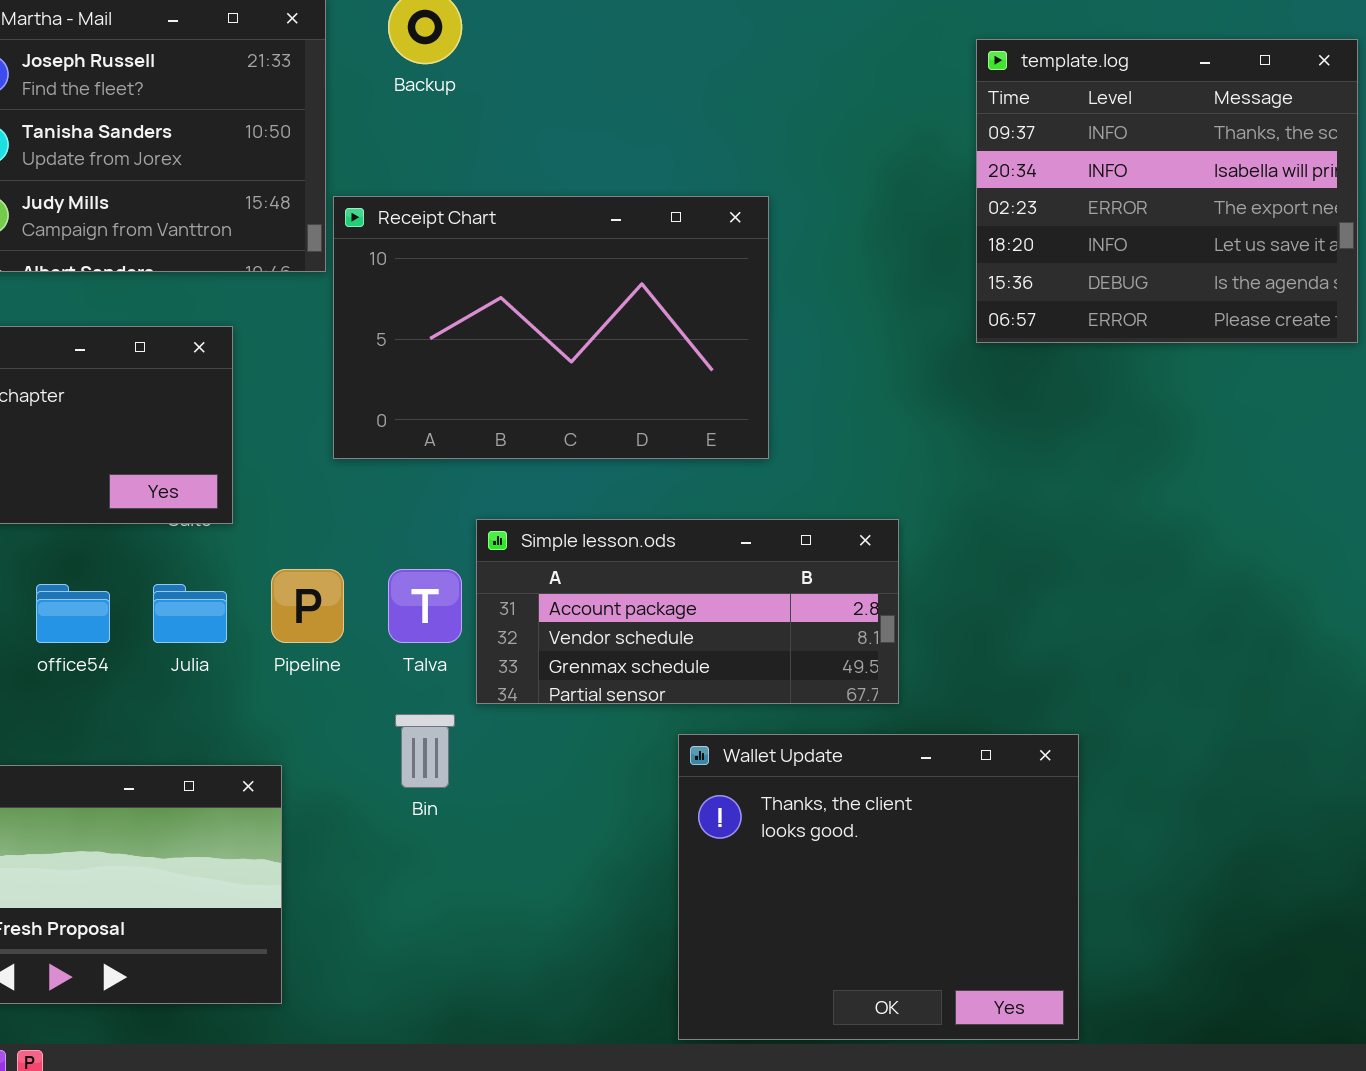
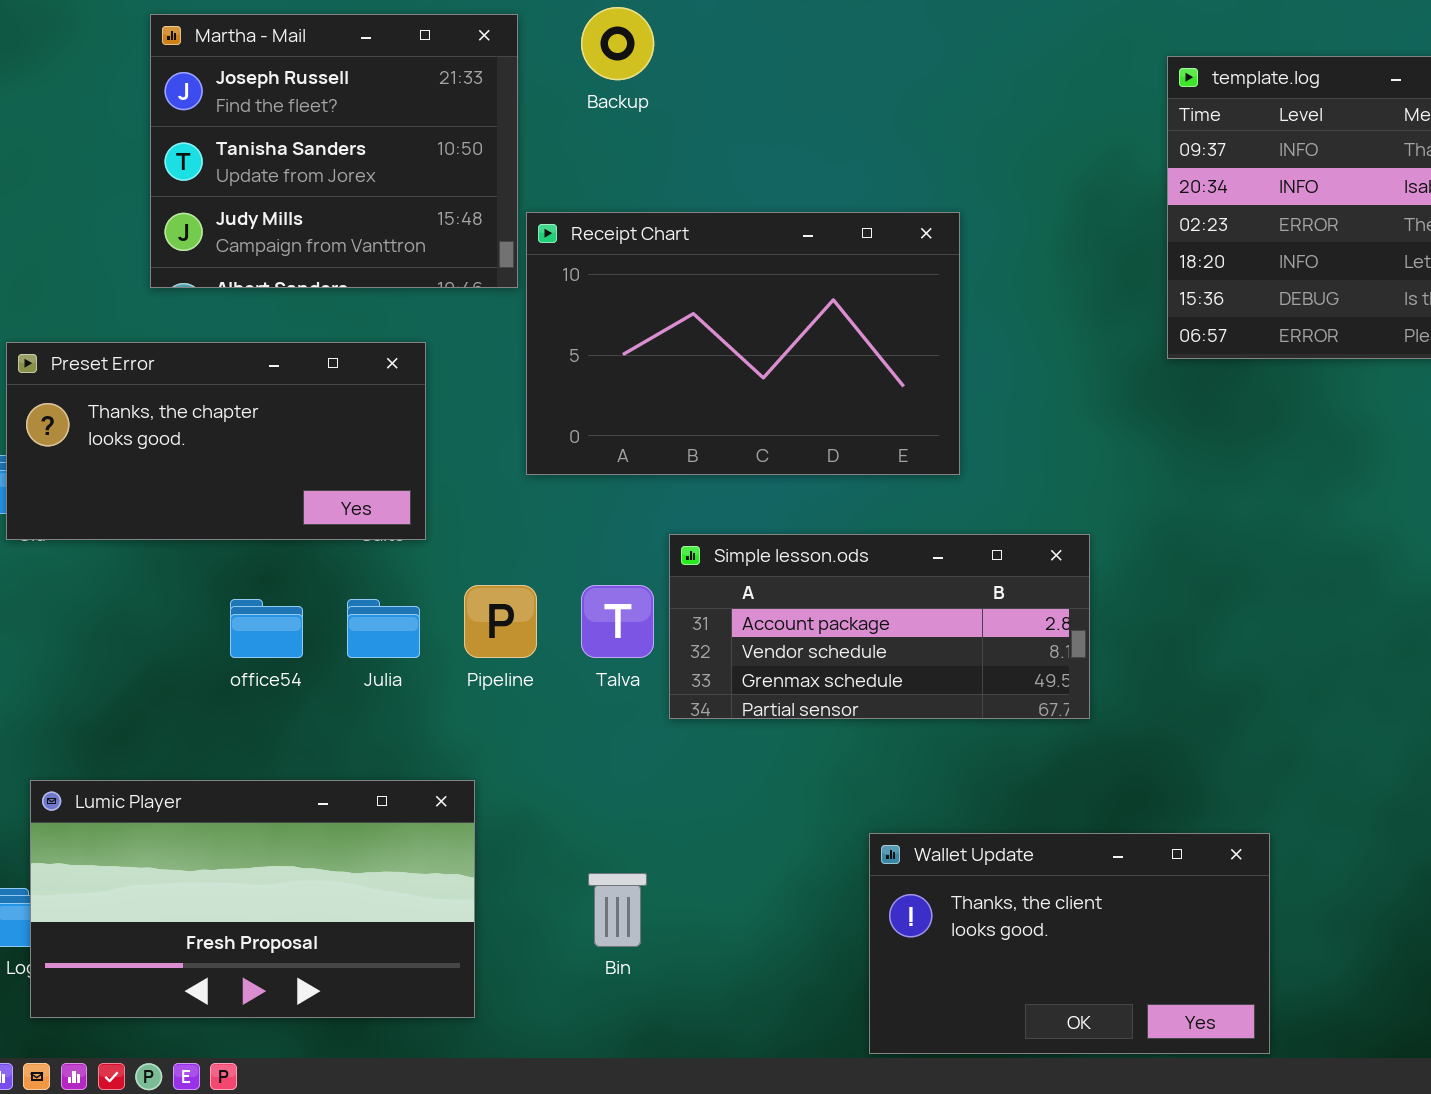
Bin: [395,714,455,788] -> [588,873,647,947], moved
Wallet Update: [678,734,1079,1040] -> [869,833,1270,1054], resized

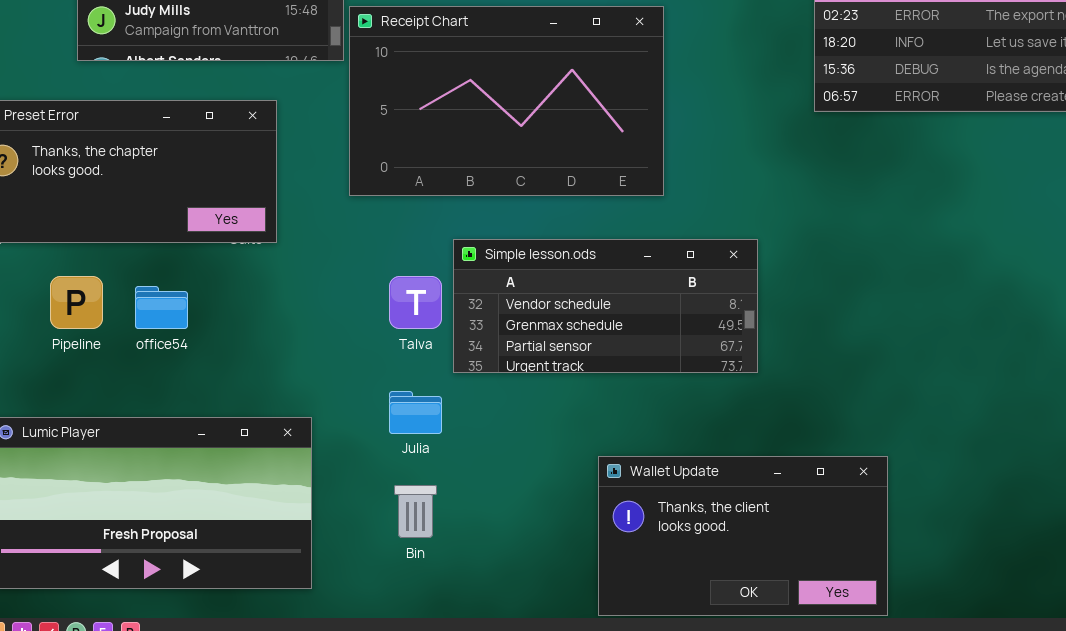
Simple lesson.ods: [669,534,1090,719] -> [453,239,758,373], scrolled down 1 row
Pipeline: [464,585,537,658] -> [50,276,103,329], moved
Julia: [347,599,420,658] -> [389,391,442,434], moved

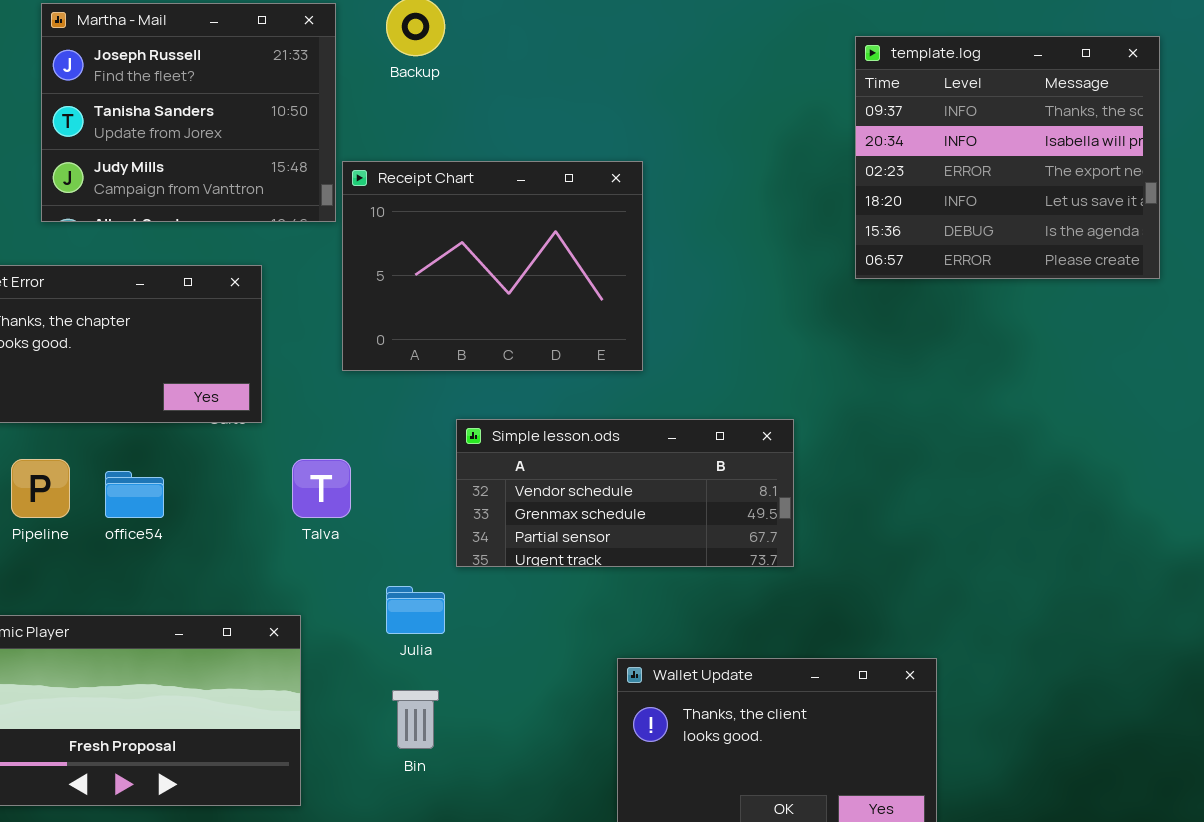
Receipt Chart: [349,6,664,196] -> [342,161,643,371], resized
Talva: [389,276,442,329] -> [292,459,351,518], moved

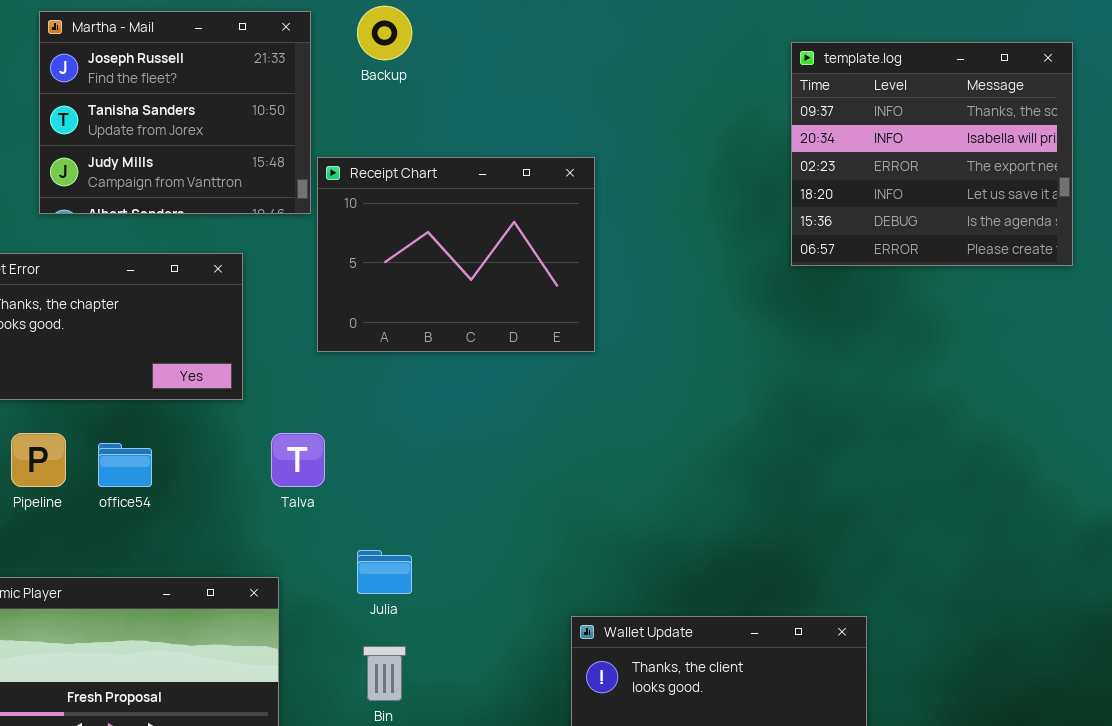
Simple lesson.ods: [456,419,794,567] -> none, closed

